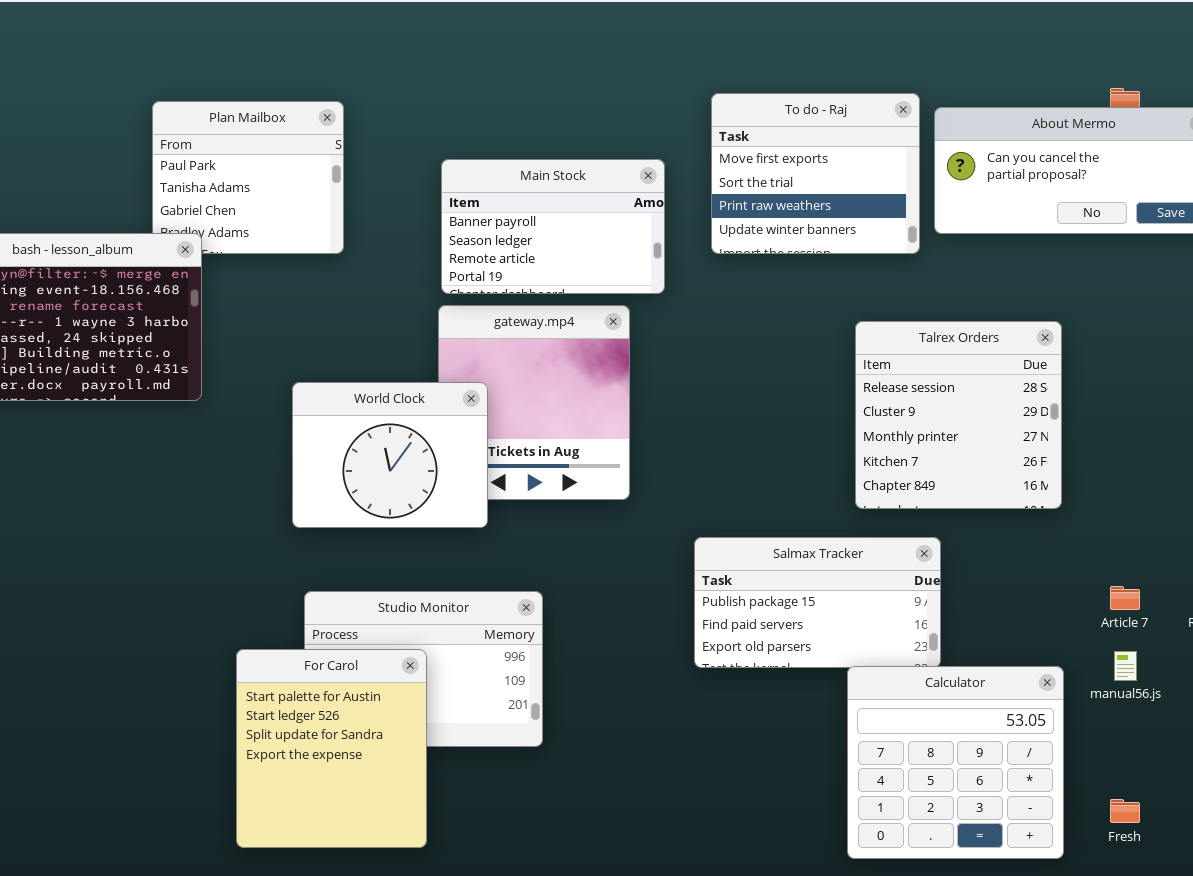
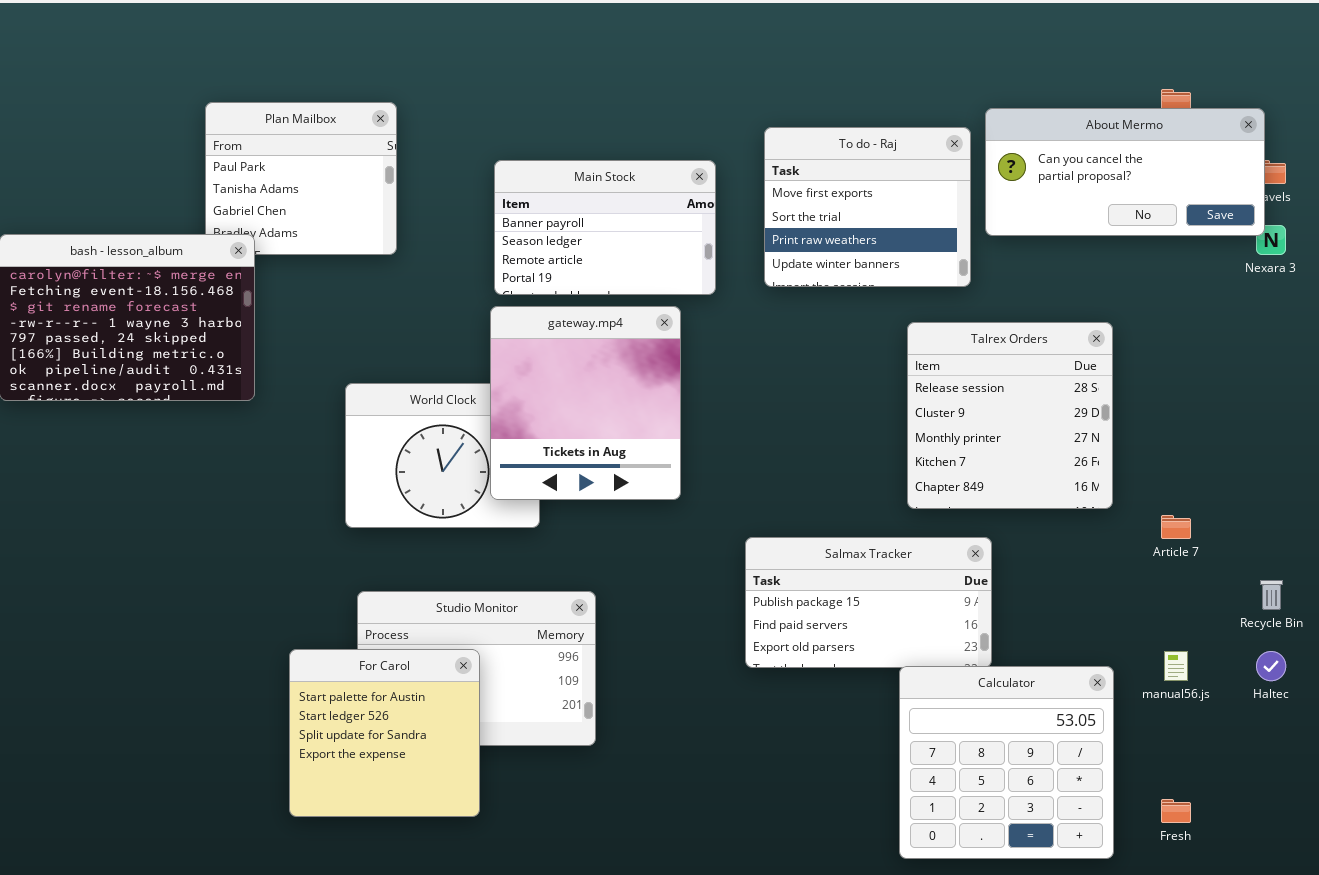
To do - Raj: [711,93,920,254] -> [764,127,971,287], moved
gateway.mp4: [438,305,630,500] -> [490,306,681,500], raised
Article 7: [1110,586,1140,610] -> [1161,515,1191,539], moved
For Carol: [236,649,427,848] -> [289,649,480,817], resized

